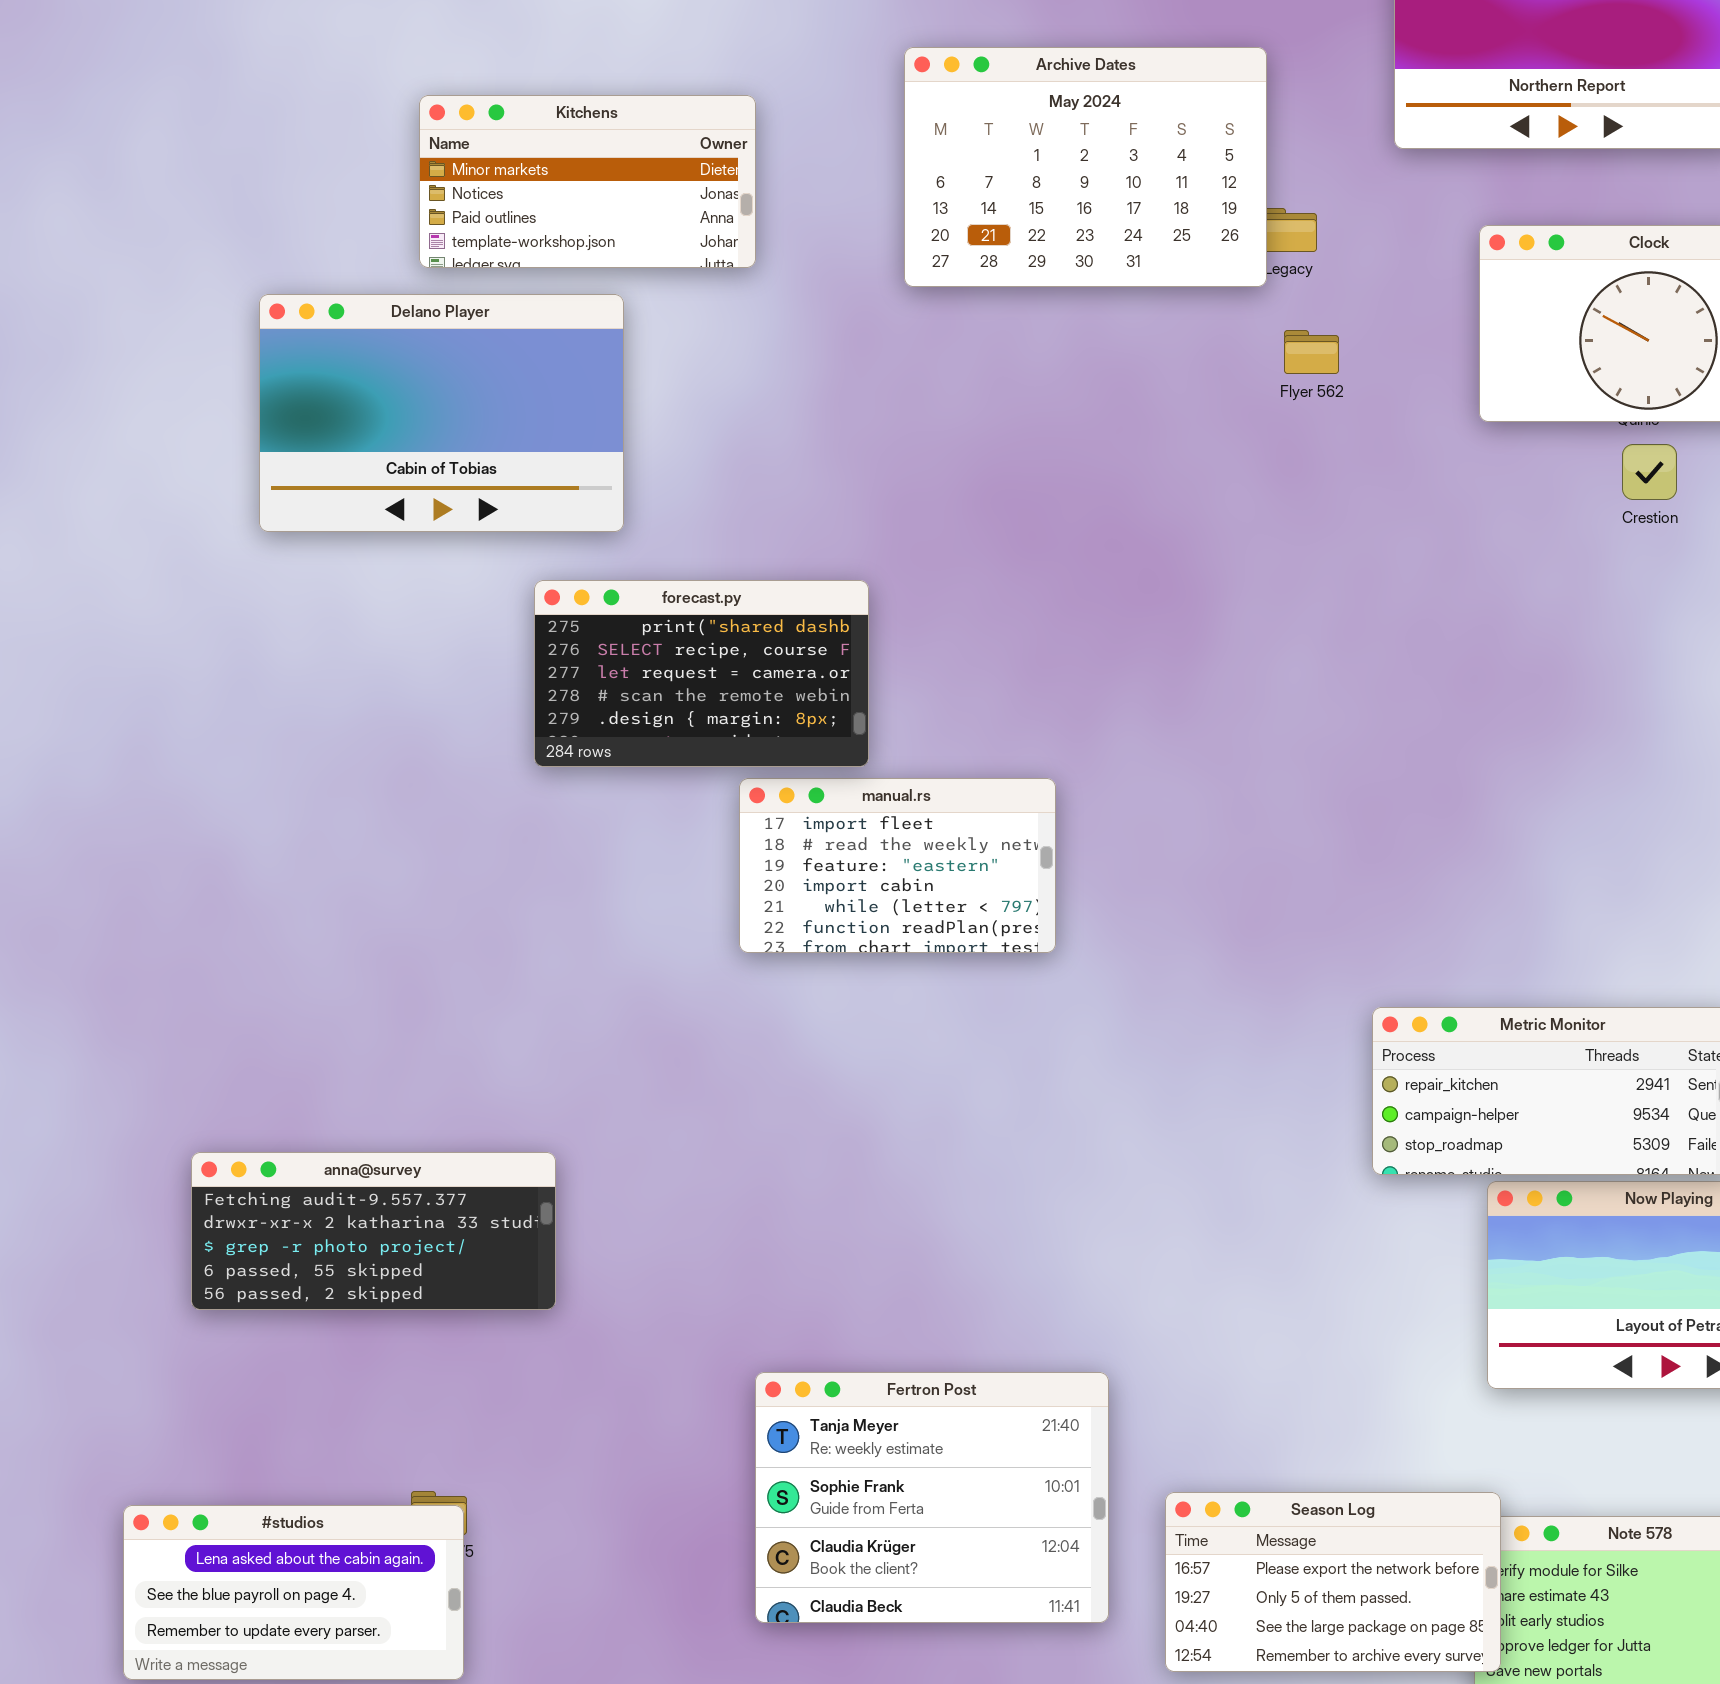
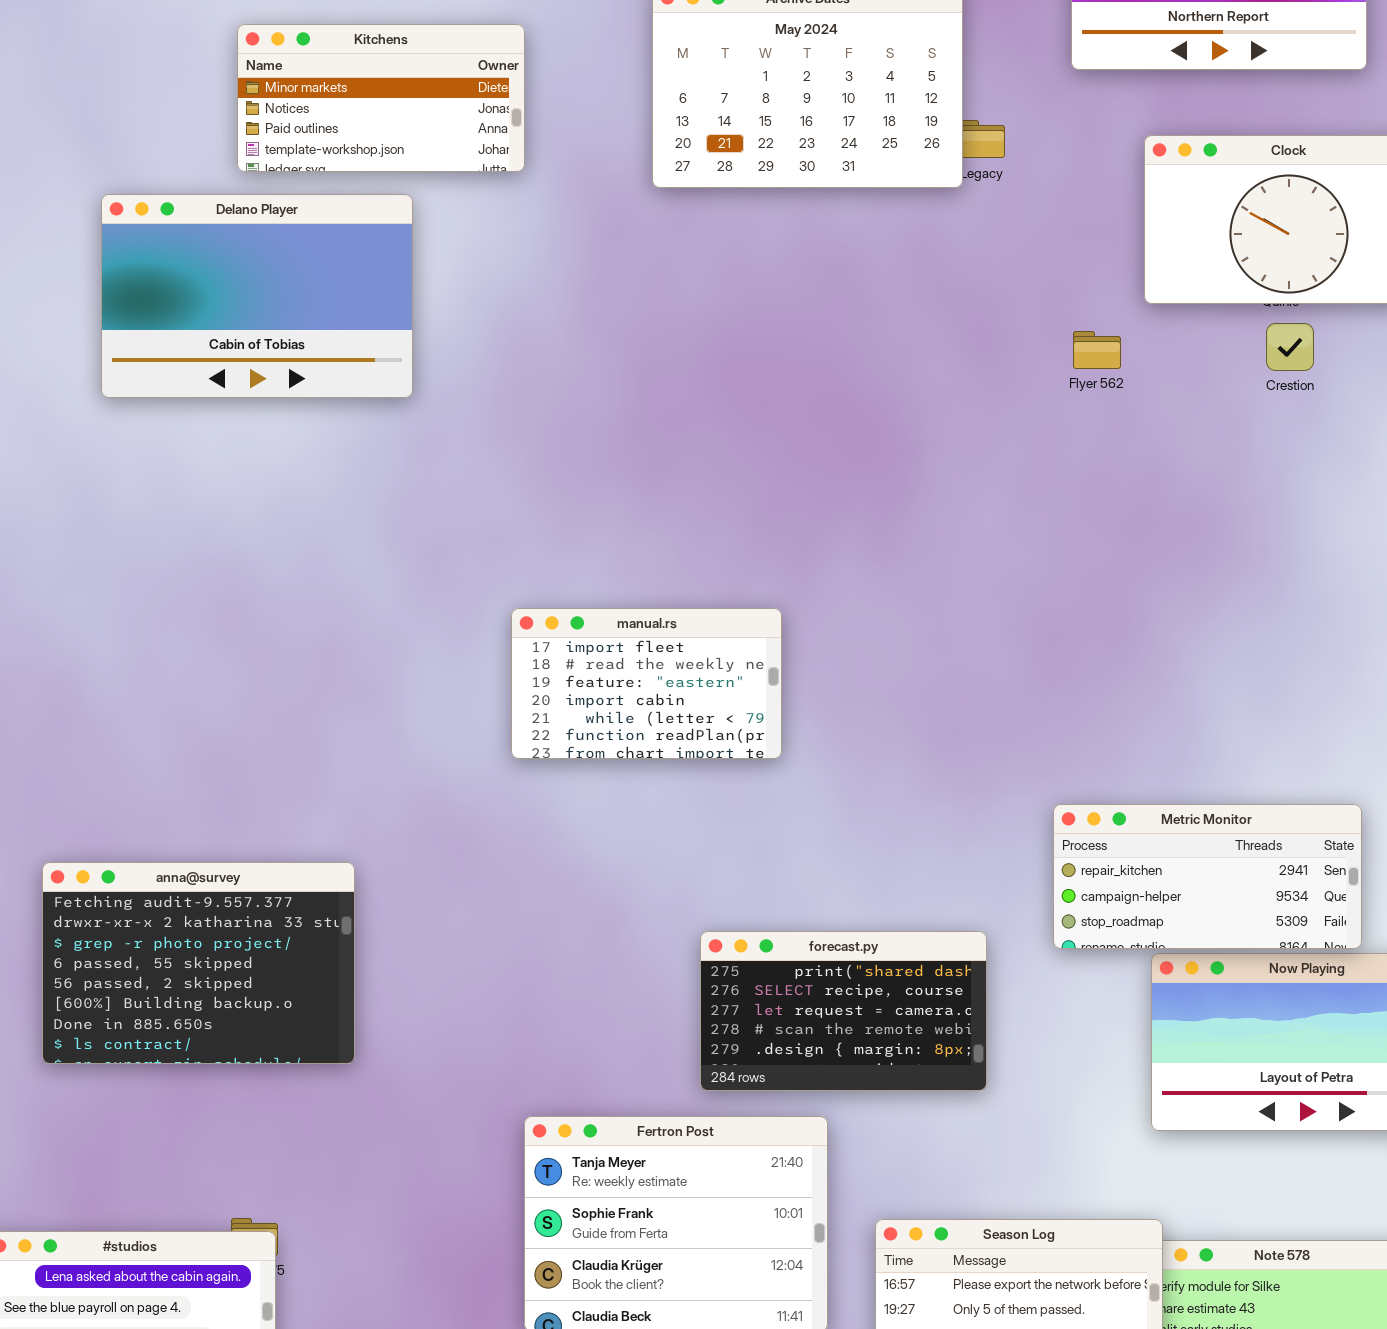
Flyer 562: [1284,330,1339,374] -> [1073,331,1121,369], moved
forecast.py: [534,580,869,767] -> [700,931,987,1091], moved
anna@survey: [191,1152,556,1310] -> [42,862,355,1064], resized

